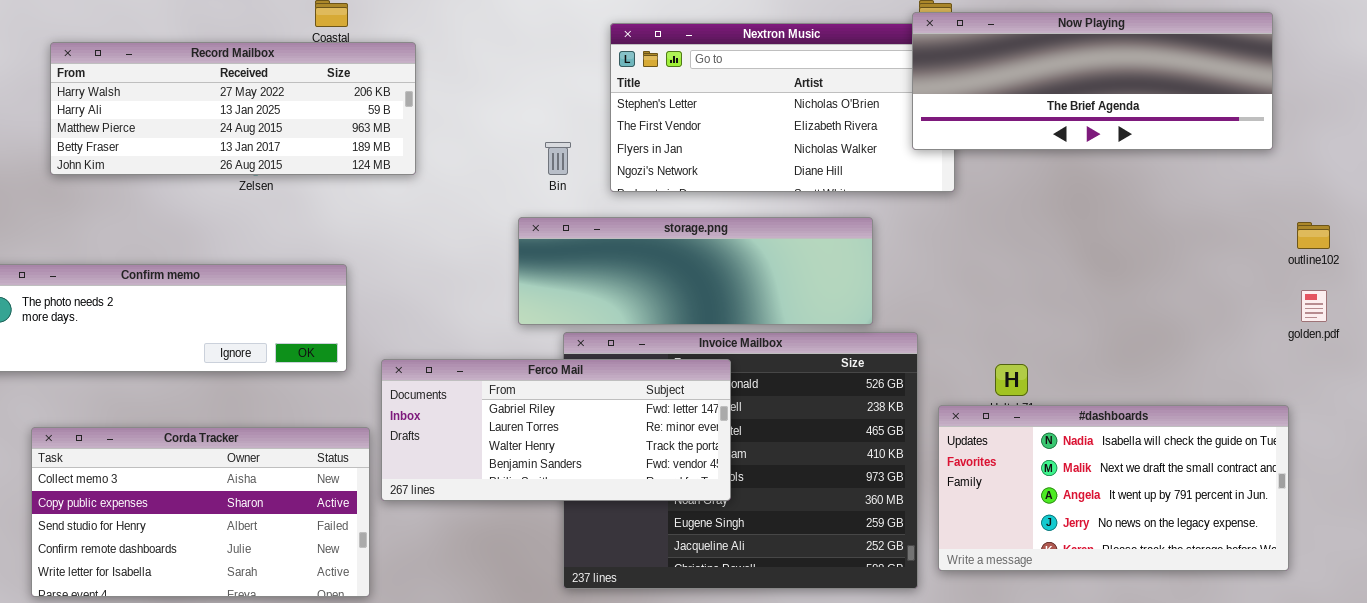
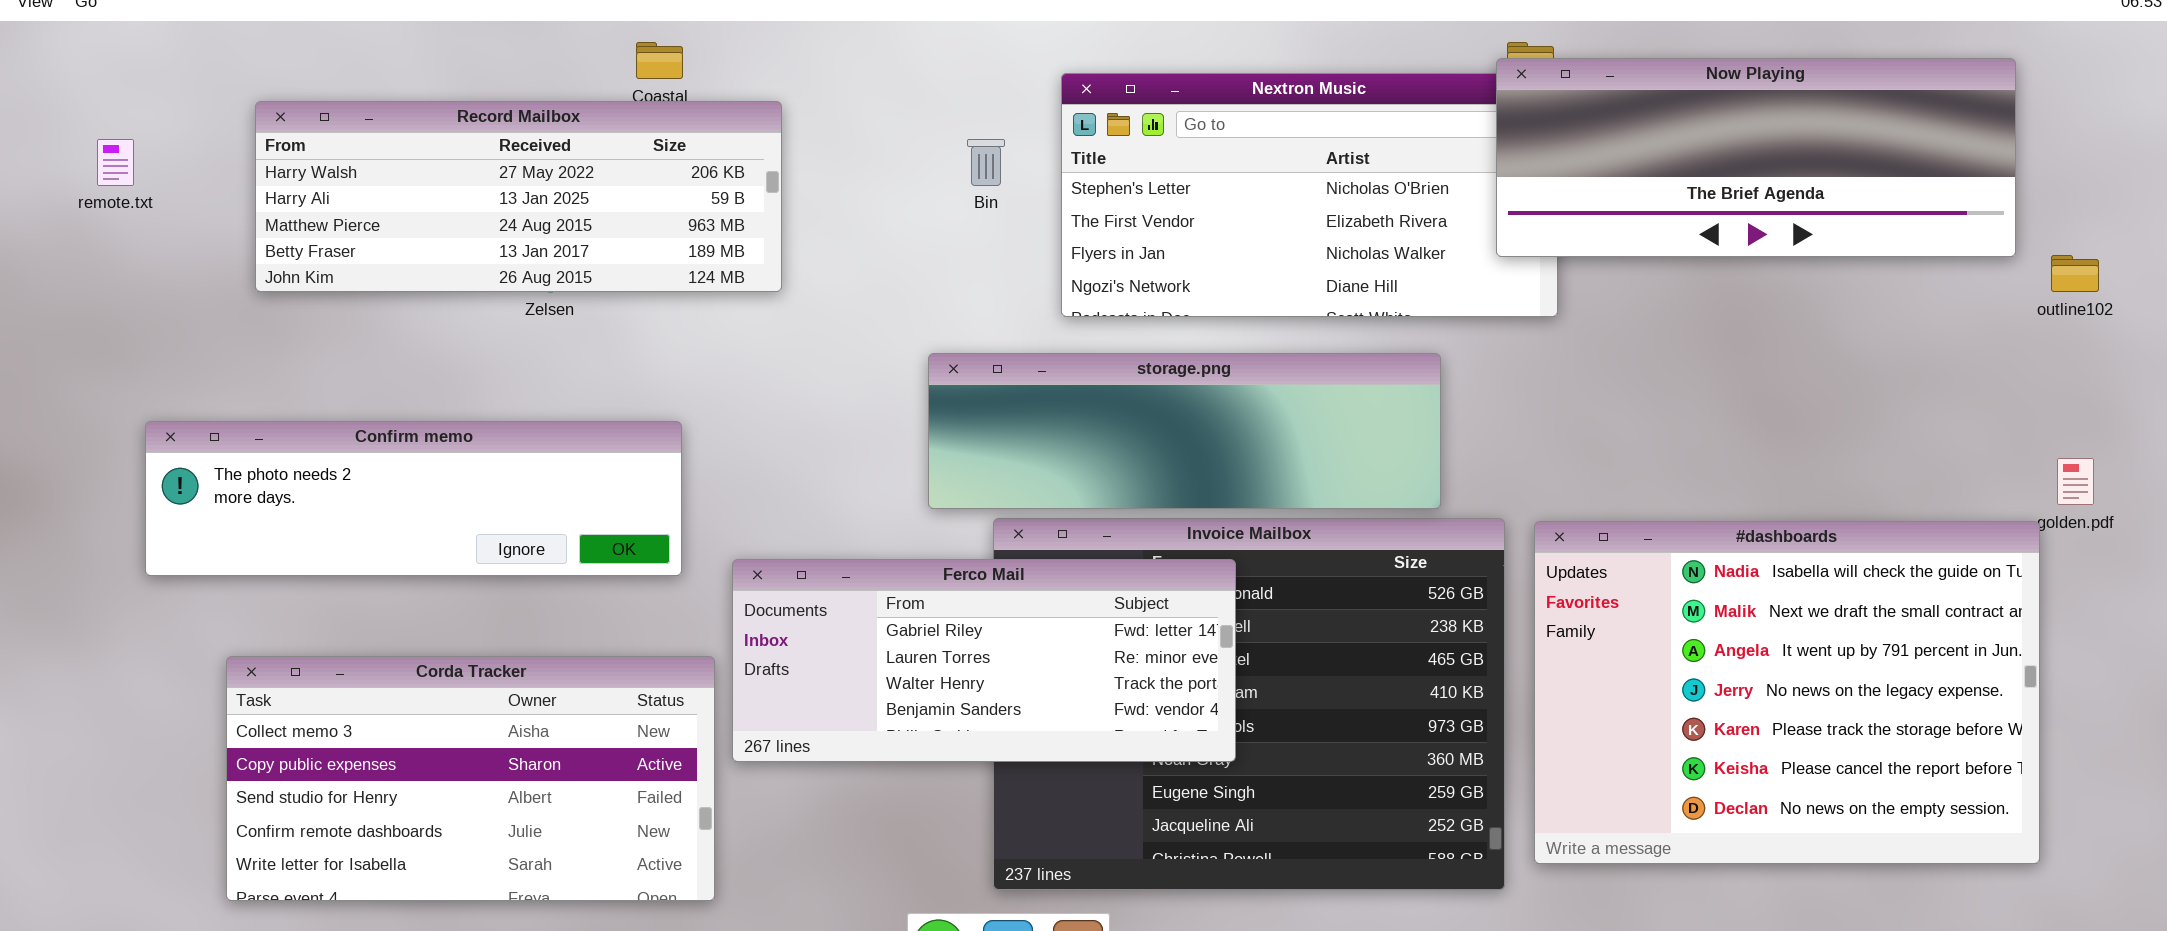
Bin: [545,142,571,175] -> [967,139,1005,186], moved
outline102: [1297,222,1330,249] -> [2051,255,2099,292], moved
#dashboards: [938,405,1289,571] -> [1534,521,2040,864], resized

